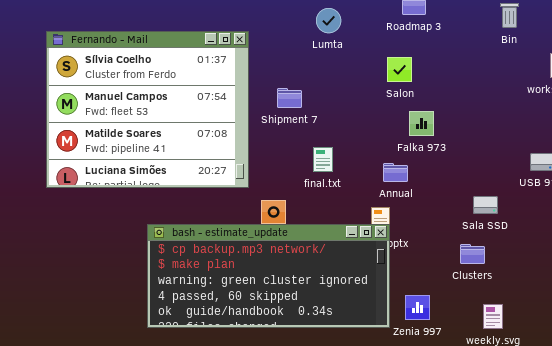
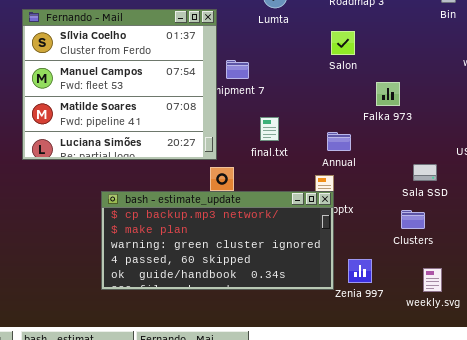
Fernando - Mail: [46,31,249,188] -> [22,9,217,160], moved
Falka 973: [409,111,434,136] -> [376,82,400,106], moved

